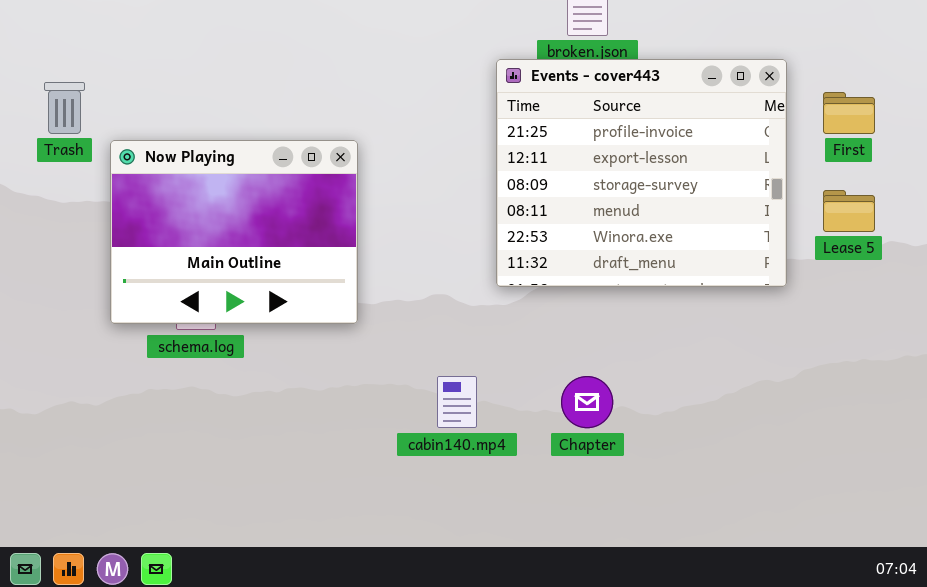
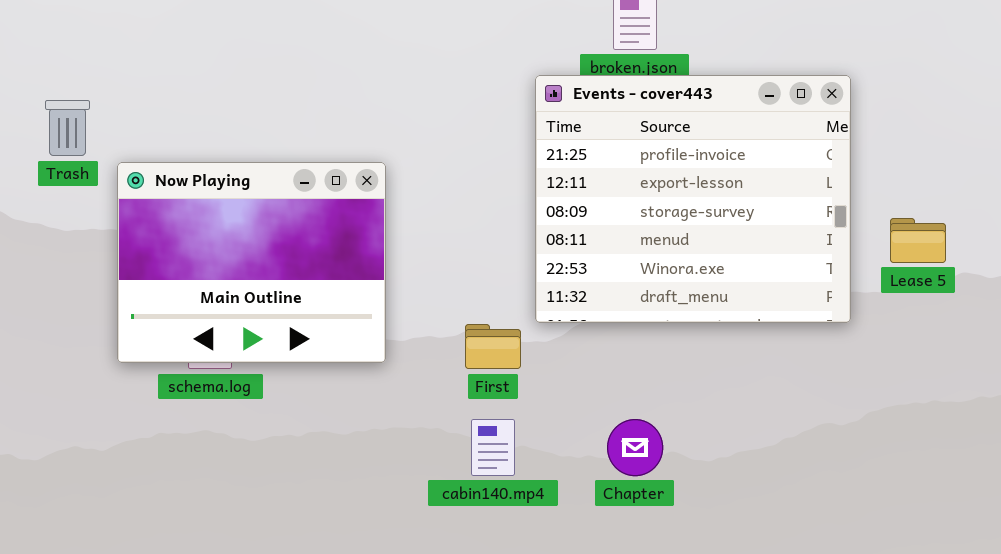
First: [823,92,875,134] -> [465,324,521,369], moved

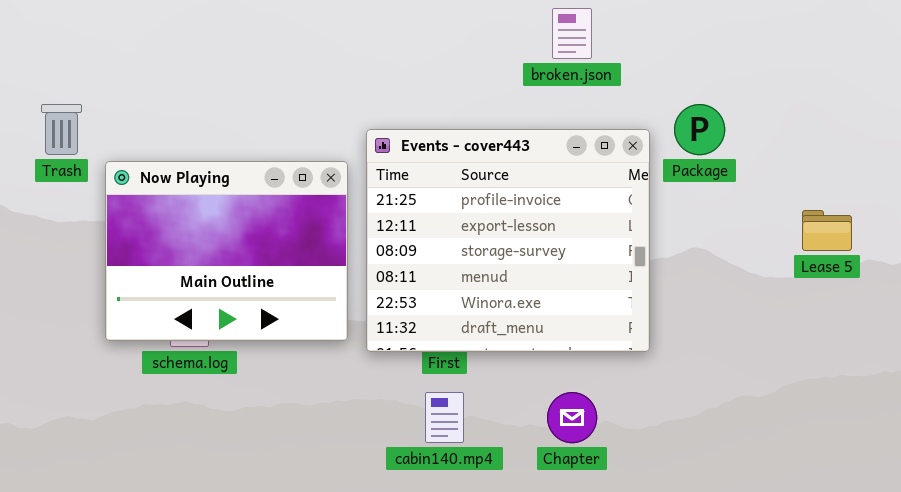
Events - cover443: [535,75,851,323] -> [366,129,650,352], moved

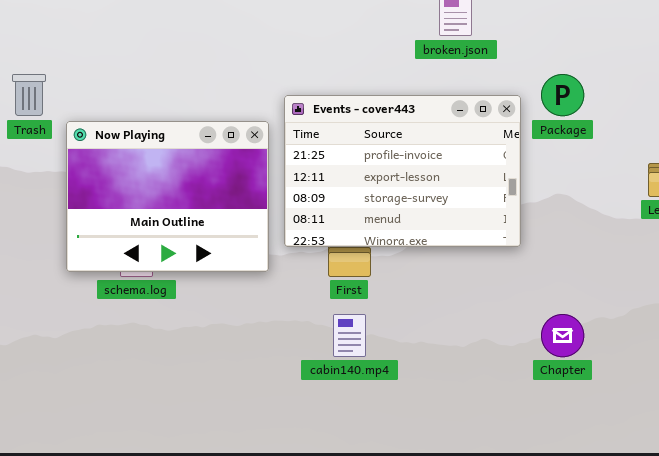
Events - cover443: [366,129,650,352] -> [284,95,521,247], resized
Chapter: [547,392,597,443] -> [541,314,584,357], moved

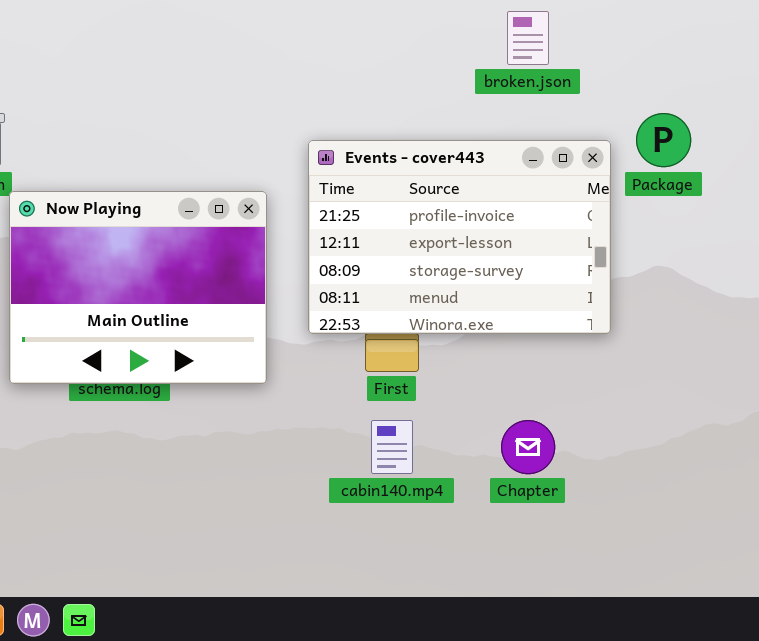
Now Playing: [66,121,269,272] -> [9,191,267,384], moved
Chapter: [541,314,584,357] -> [501,420,555,474], moved

